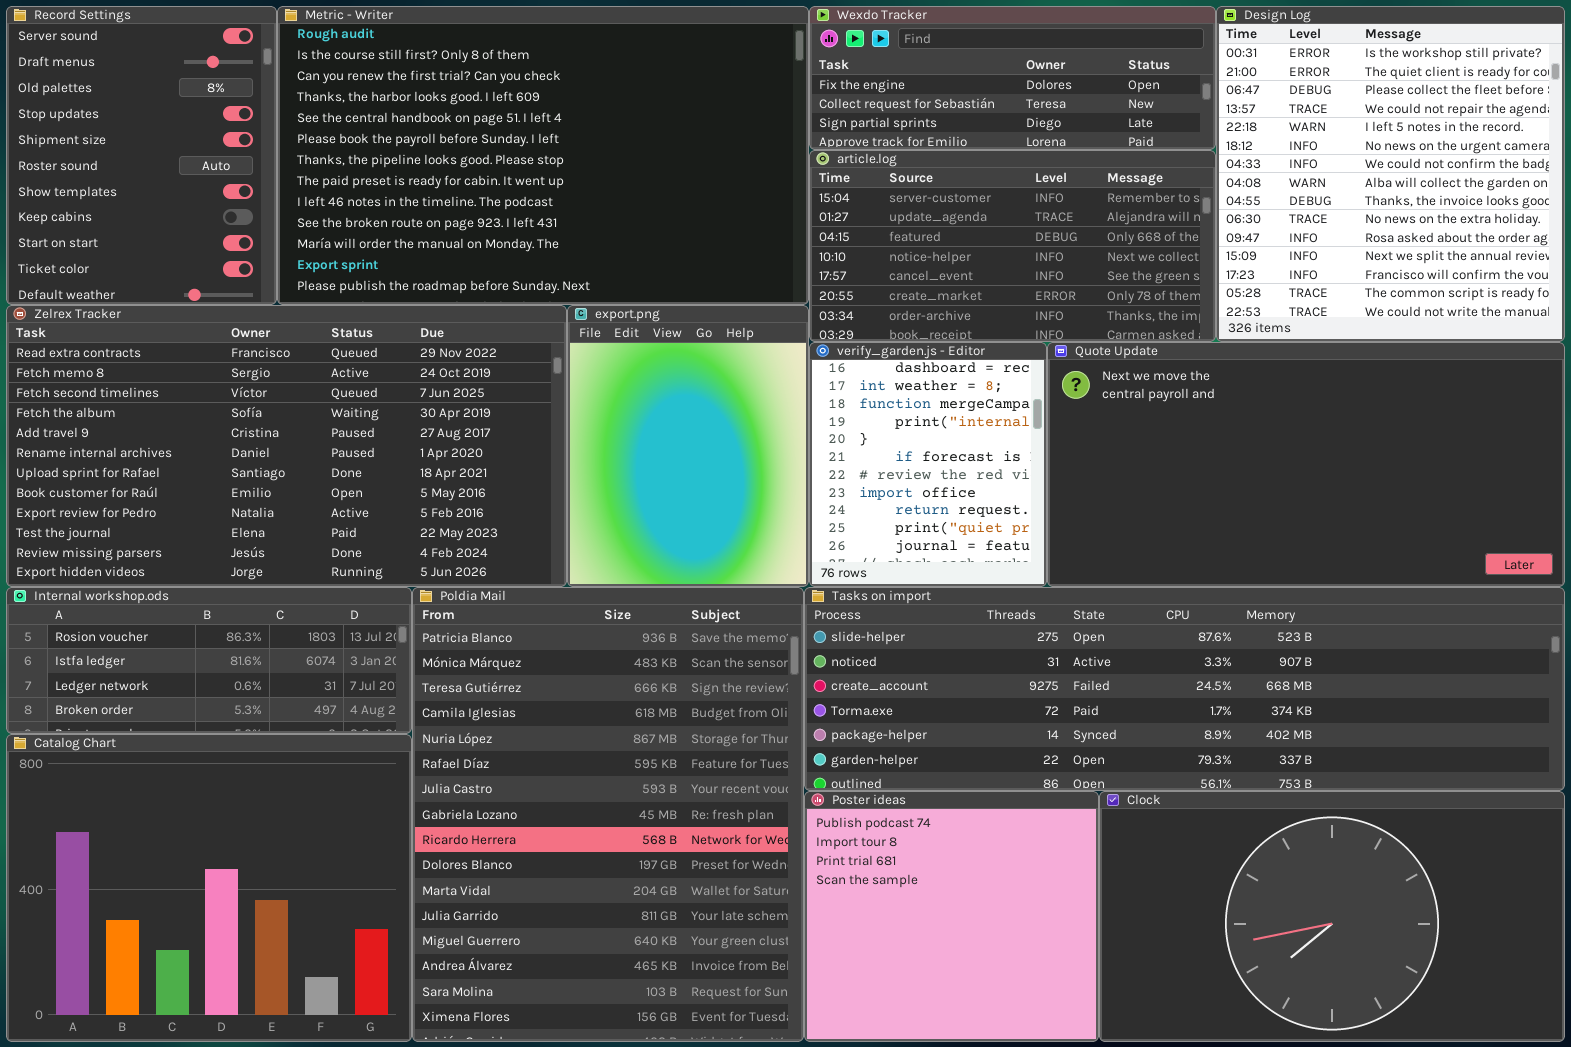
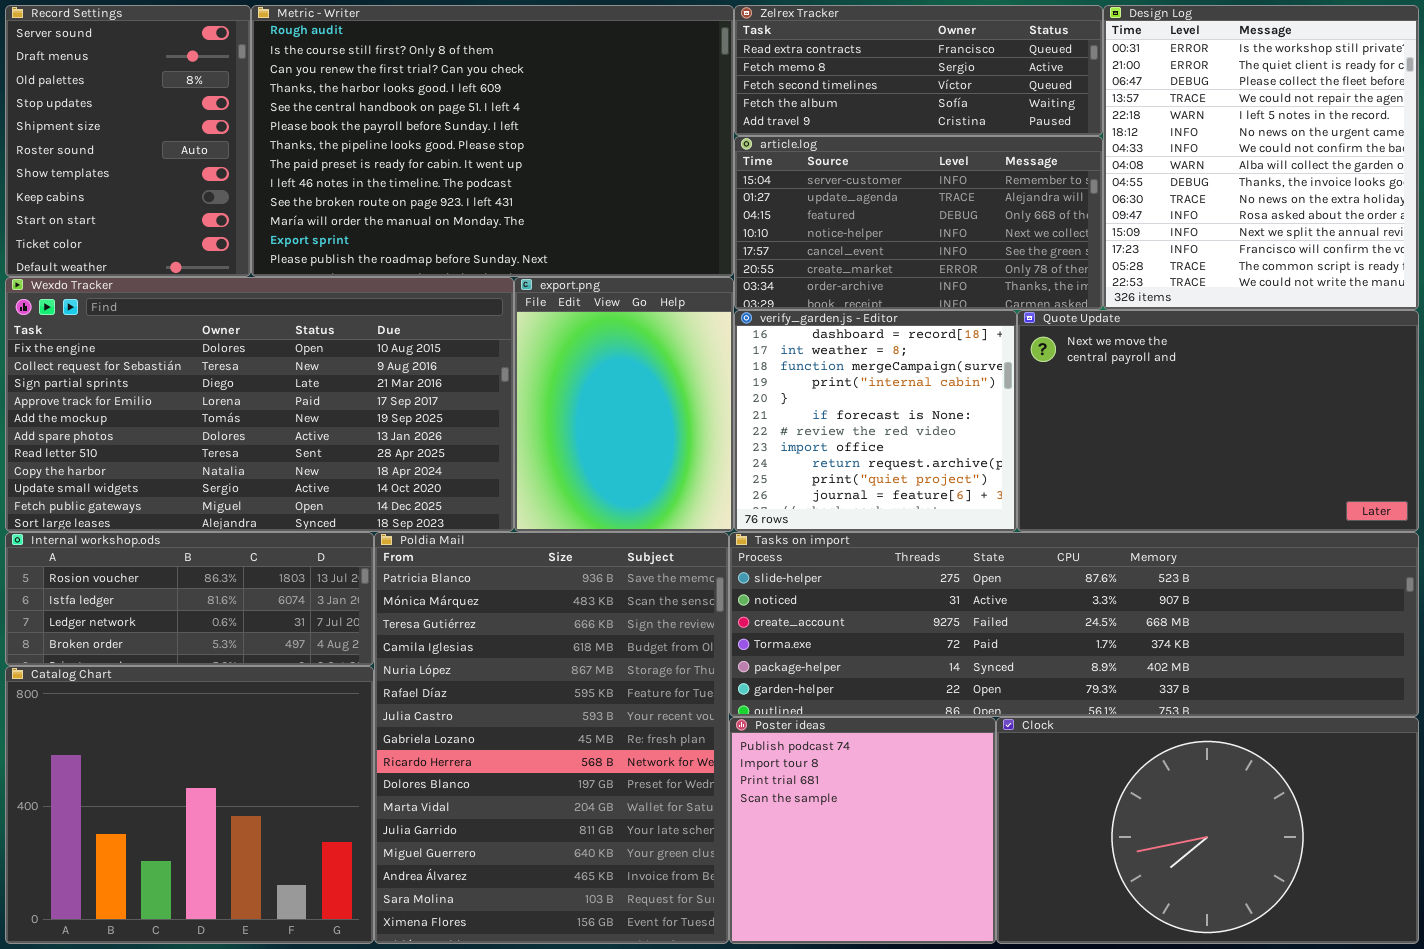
Wexdo Tracker: [809,6,1216,150] -> [5,277,514,532], moved, resized
Zelrex Tracker: [6,305,567,587] -> [734,5,1103,136], moved, resized
verify_garden.js - Editor: [809,342,1047,587] -> [734,310,1017,532], resized
Quote Update: [1047,342,1565,587] -> [1017,310,1419,532], resized

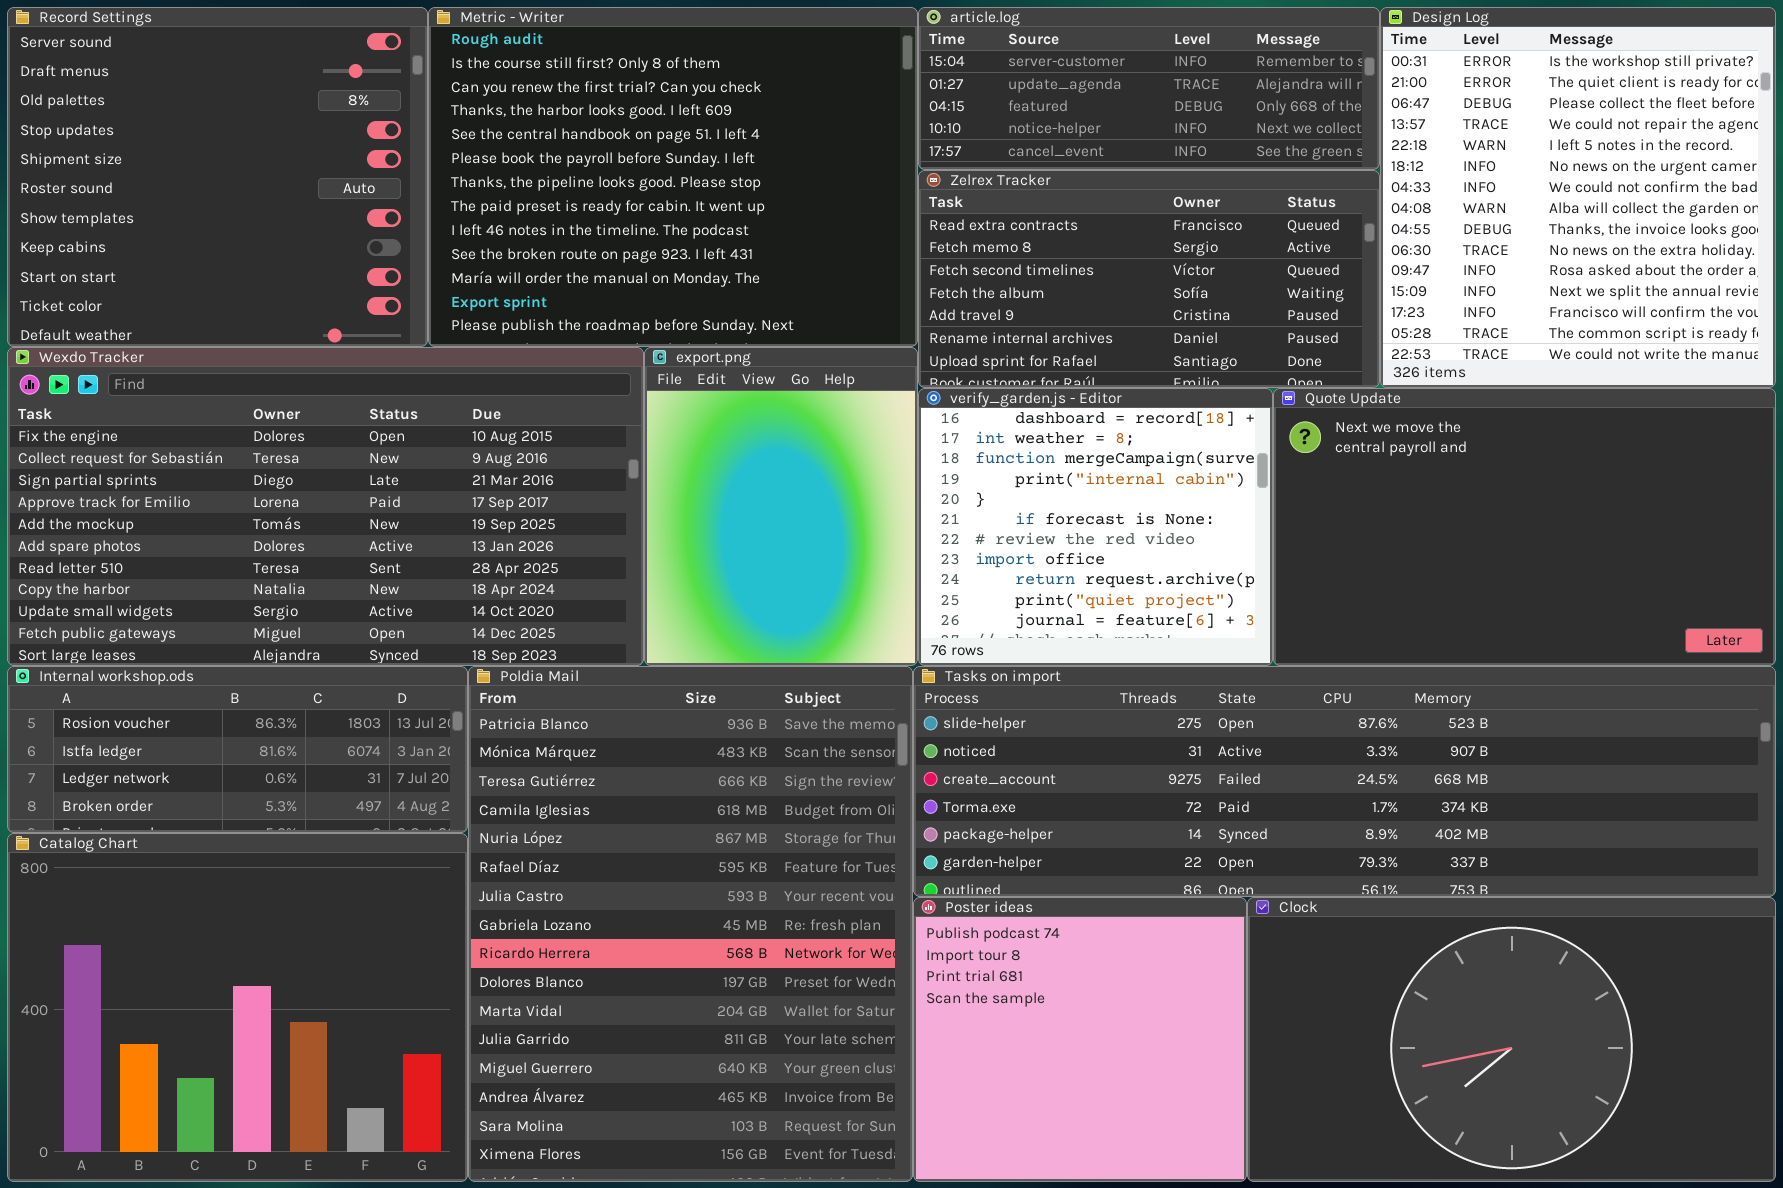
Record Settings: [5,5,251,277] -> [7,7,428,347], resized
Metric - Writer: [251,5,734,277] -> [428,7,918,347], resized
Zelrex Tracker: [734,5,1103,136] -> [918,170,1380,388], moved, resized
article.log: [734,136,1103,310] -> [918,7,1380,170], moved, resized

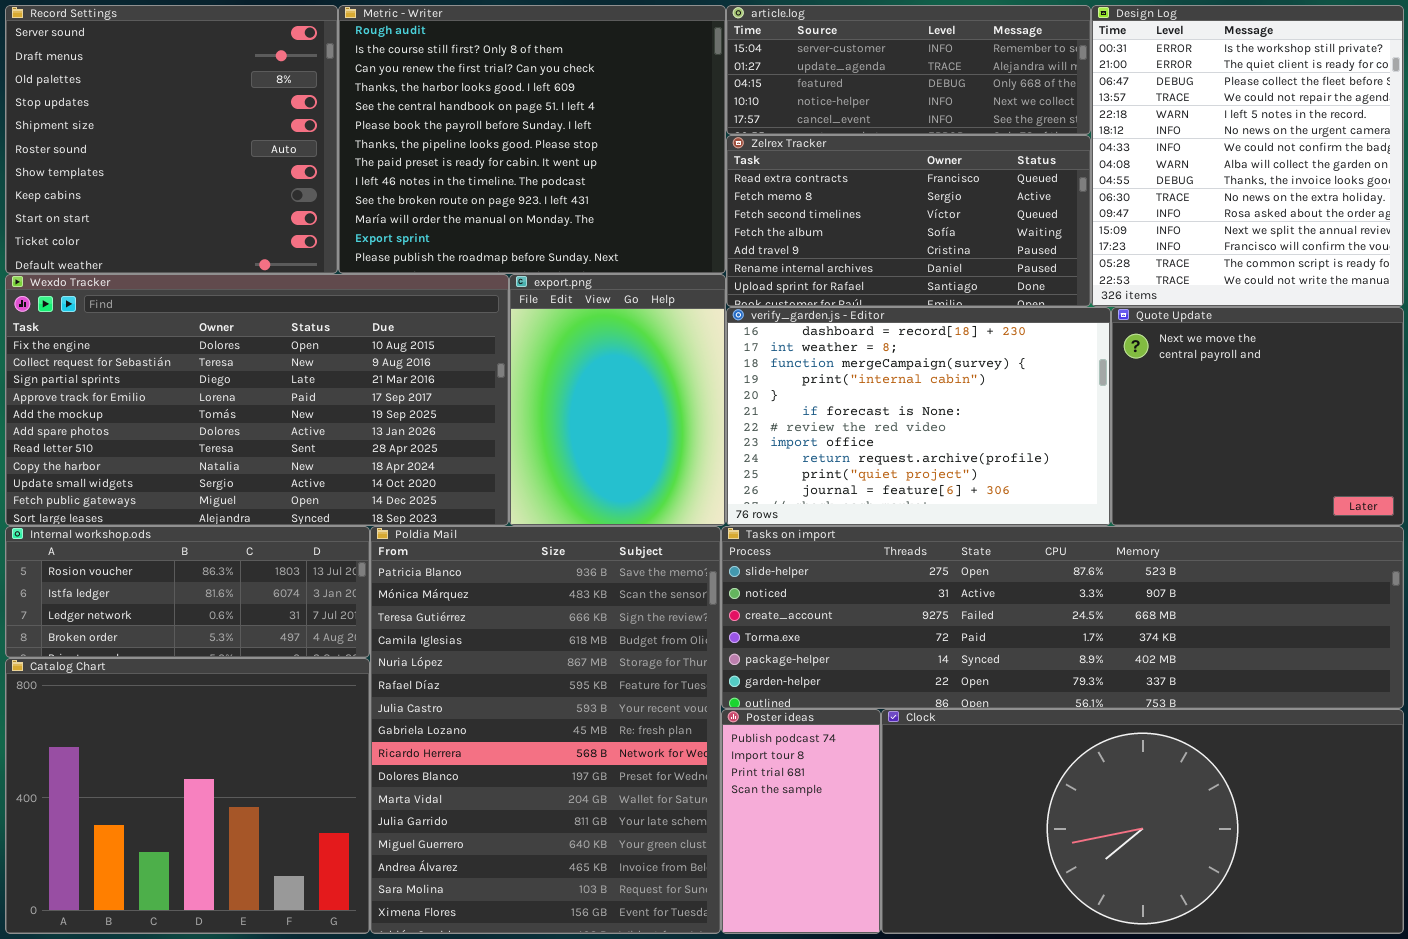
verify_garden.js - Editor: [918,388,1273,666] -> [726,307,1111,526], resized
Quote Update: [1273,388,1776,666] -> [1111,307,1404,526], resized
Poster ideas: [913,897,1247,1182] -> [721,709,881,934], resized
Clock: [1247,897,1776,1182] -> [881,709,1404,934], resized

